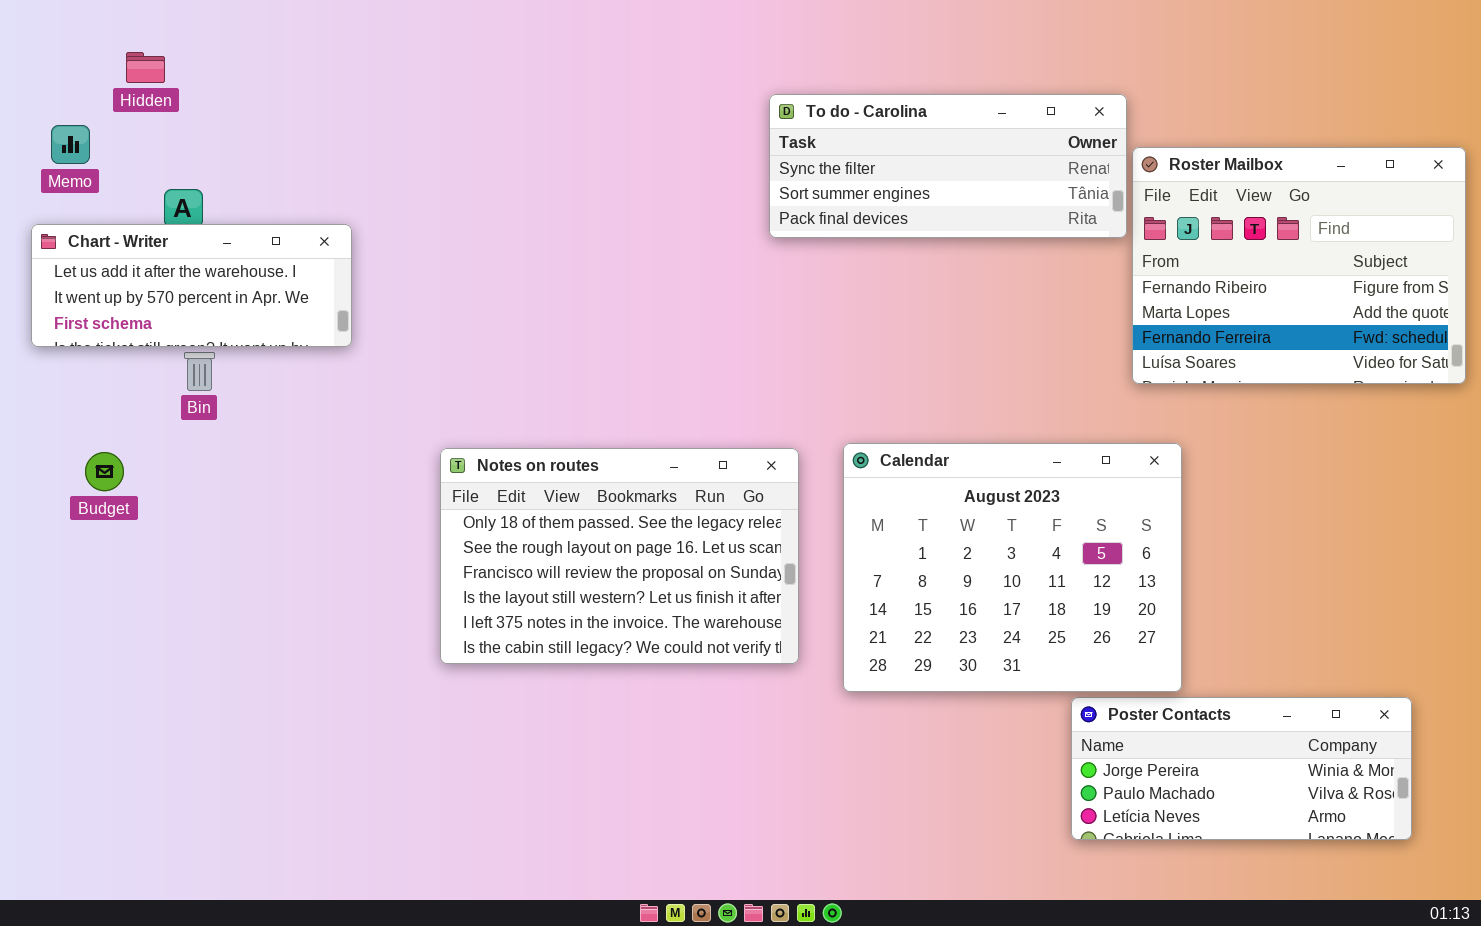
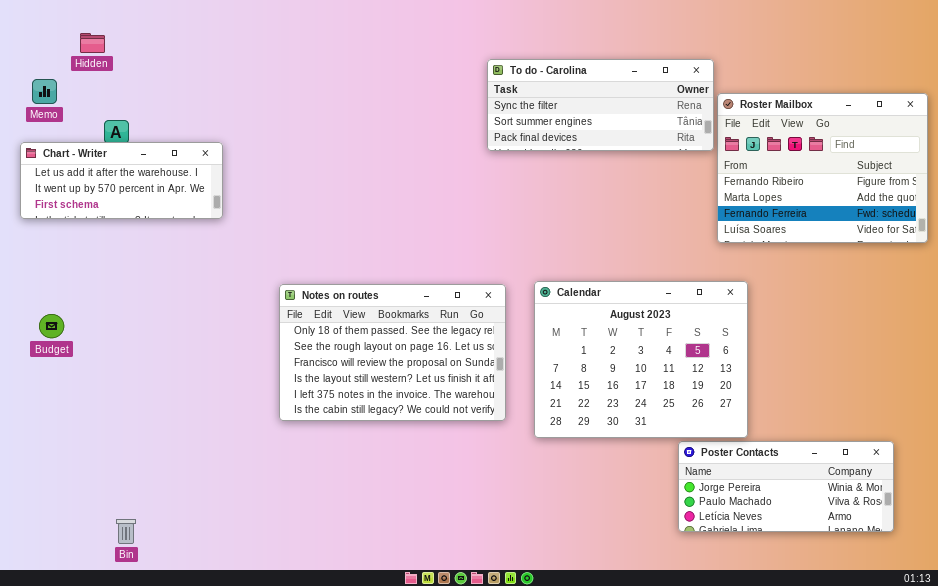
Bin: [184,352,215,391] -> [116,519,136,544], moved
Budget: [85,452,124,491] -> [39,314,64,338], moved

